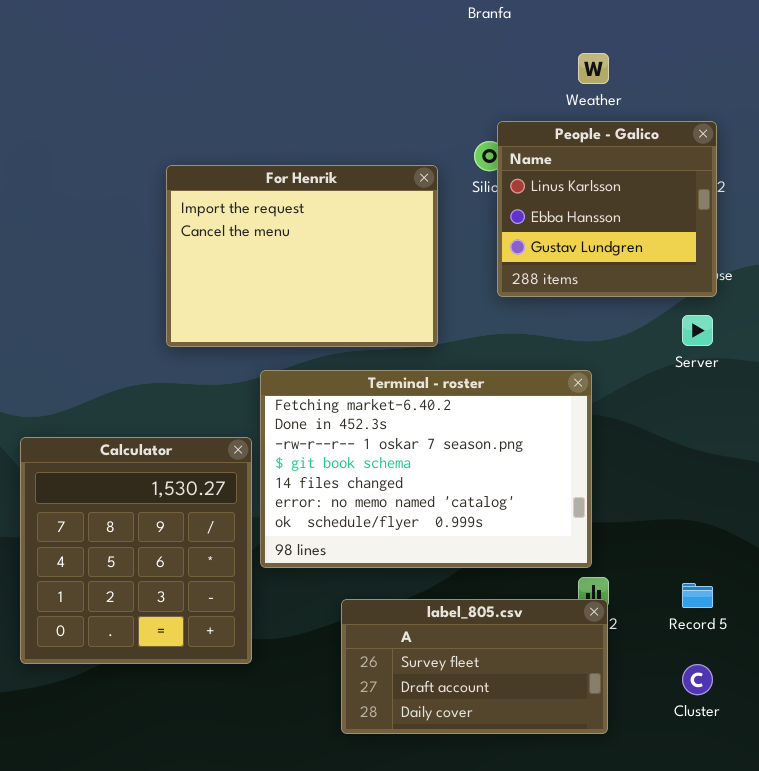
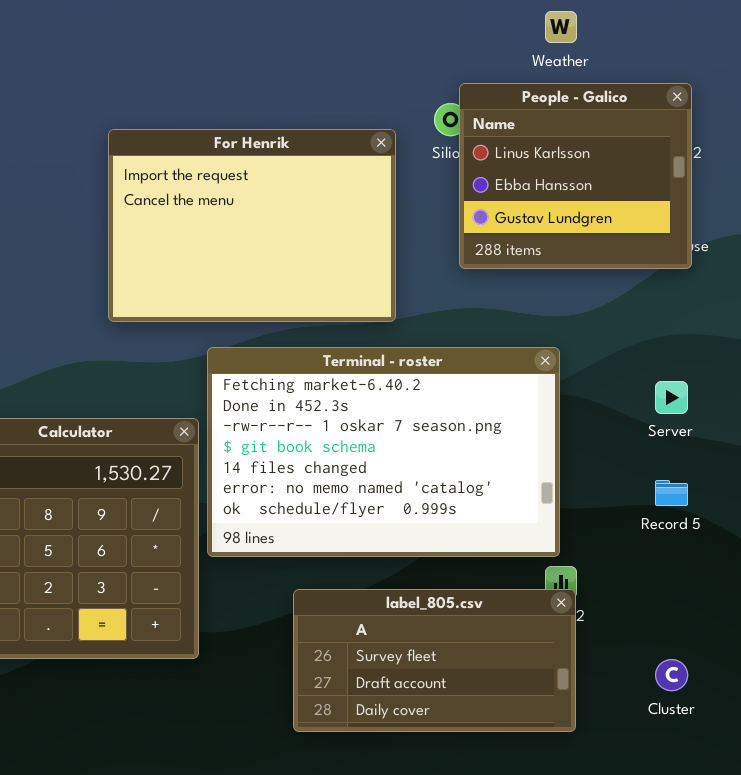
Server: [682,315,713,346] -> [655,381,688,414], moved
Record 5: [682,583,713,608] -> [655,480,688,506], moved

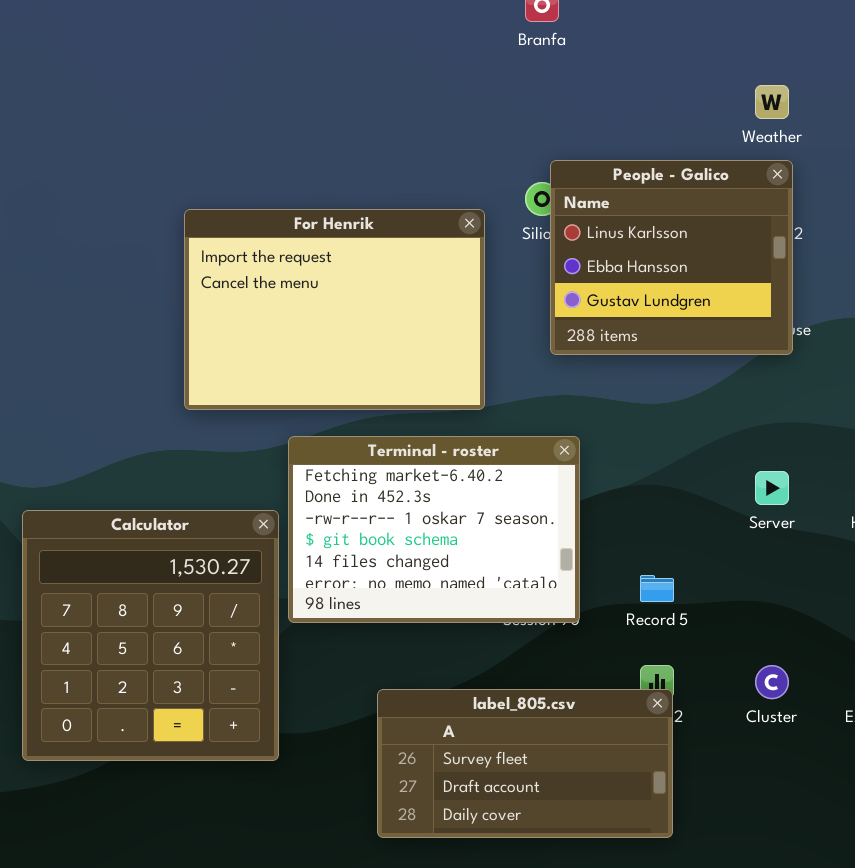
Weather: [545,11,577,43] -> [755,85,789,119], moved
Terminal - roster: [207,347,560,557] -> [288,436,580,623], resized
Record 5: [655,480,688,506] -> [640,575,674,602], moved
Cluster: [655,659,688,691] -> [755,665,789,699], moved

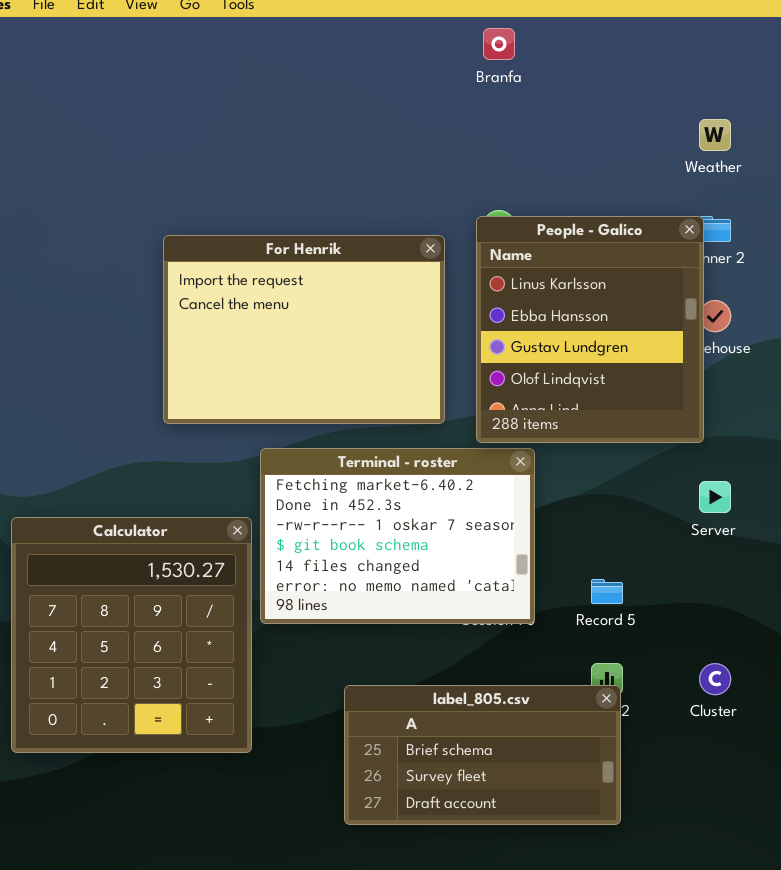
People - Galico: [550,160,793,355] -> [476,216,704,443], moved, resized
label_805.csv: [377,689,673,838] -> [344,685,621,825], scrolled up 1 row

